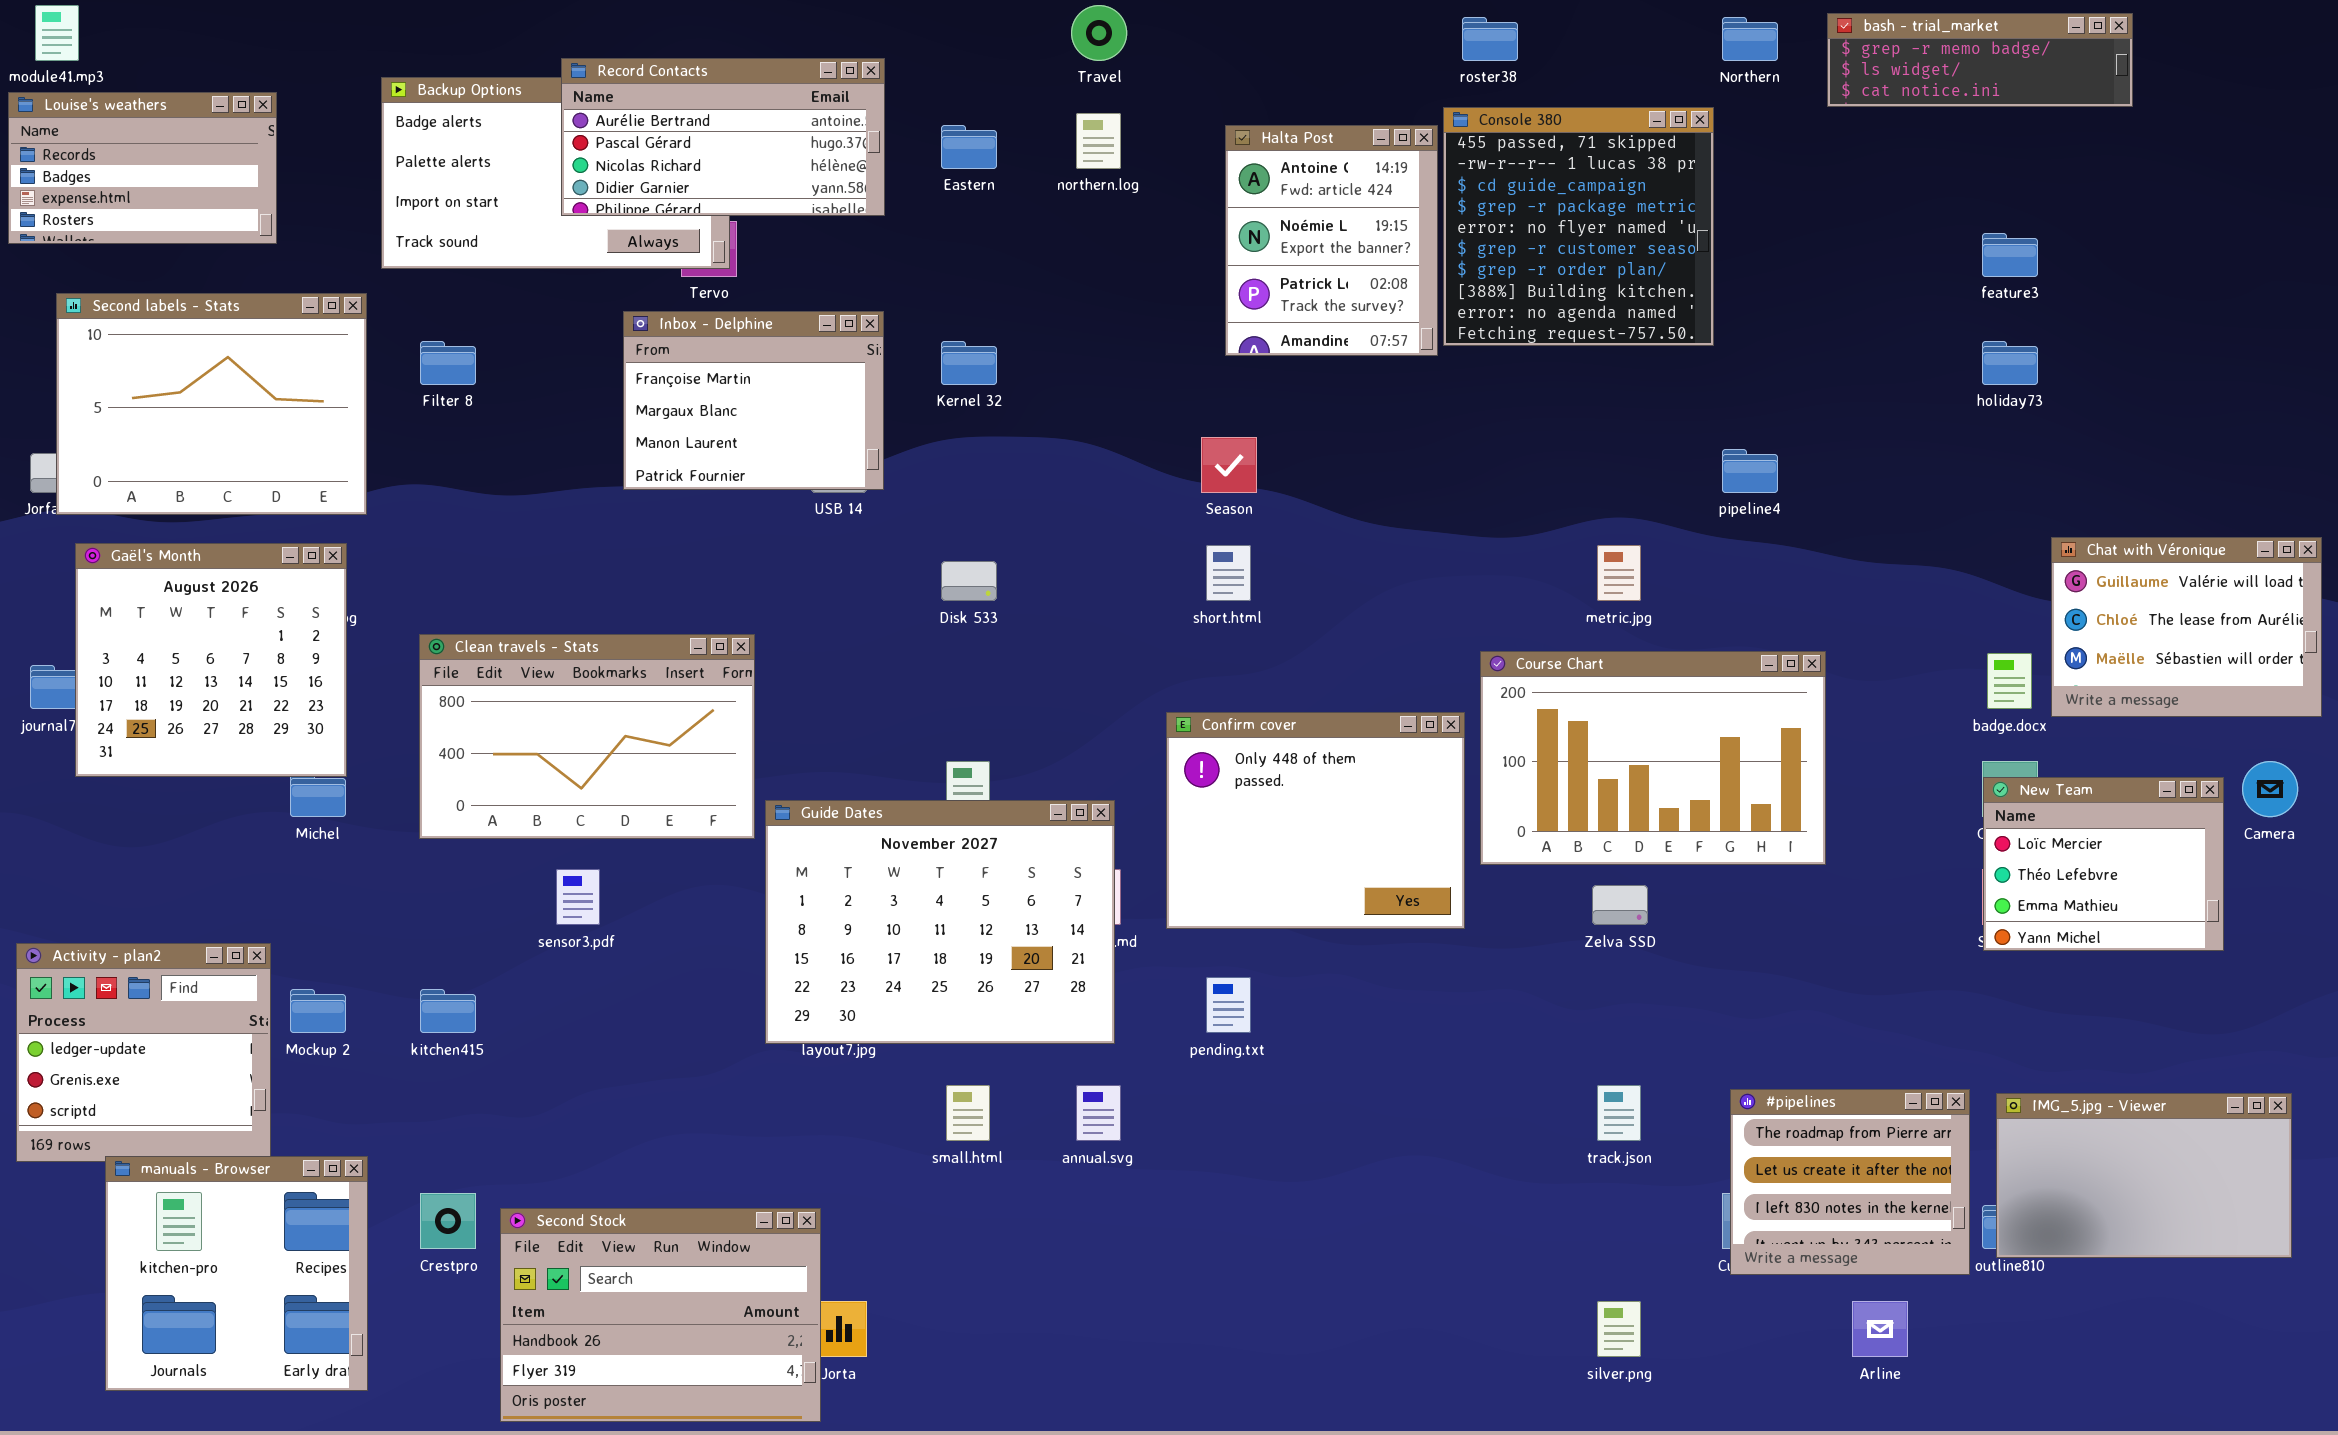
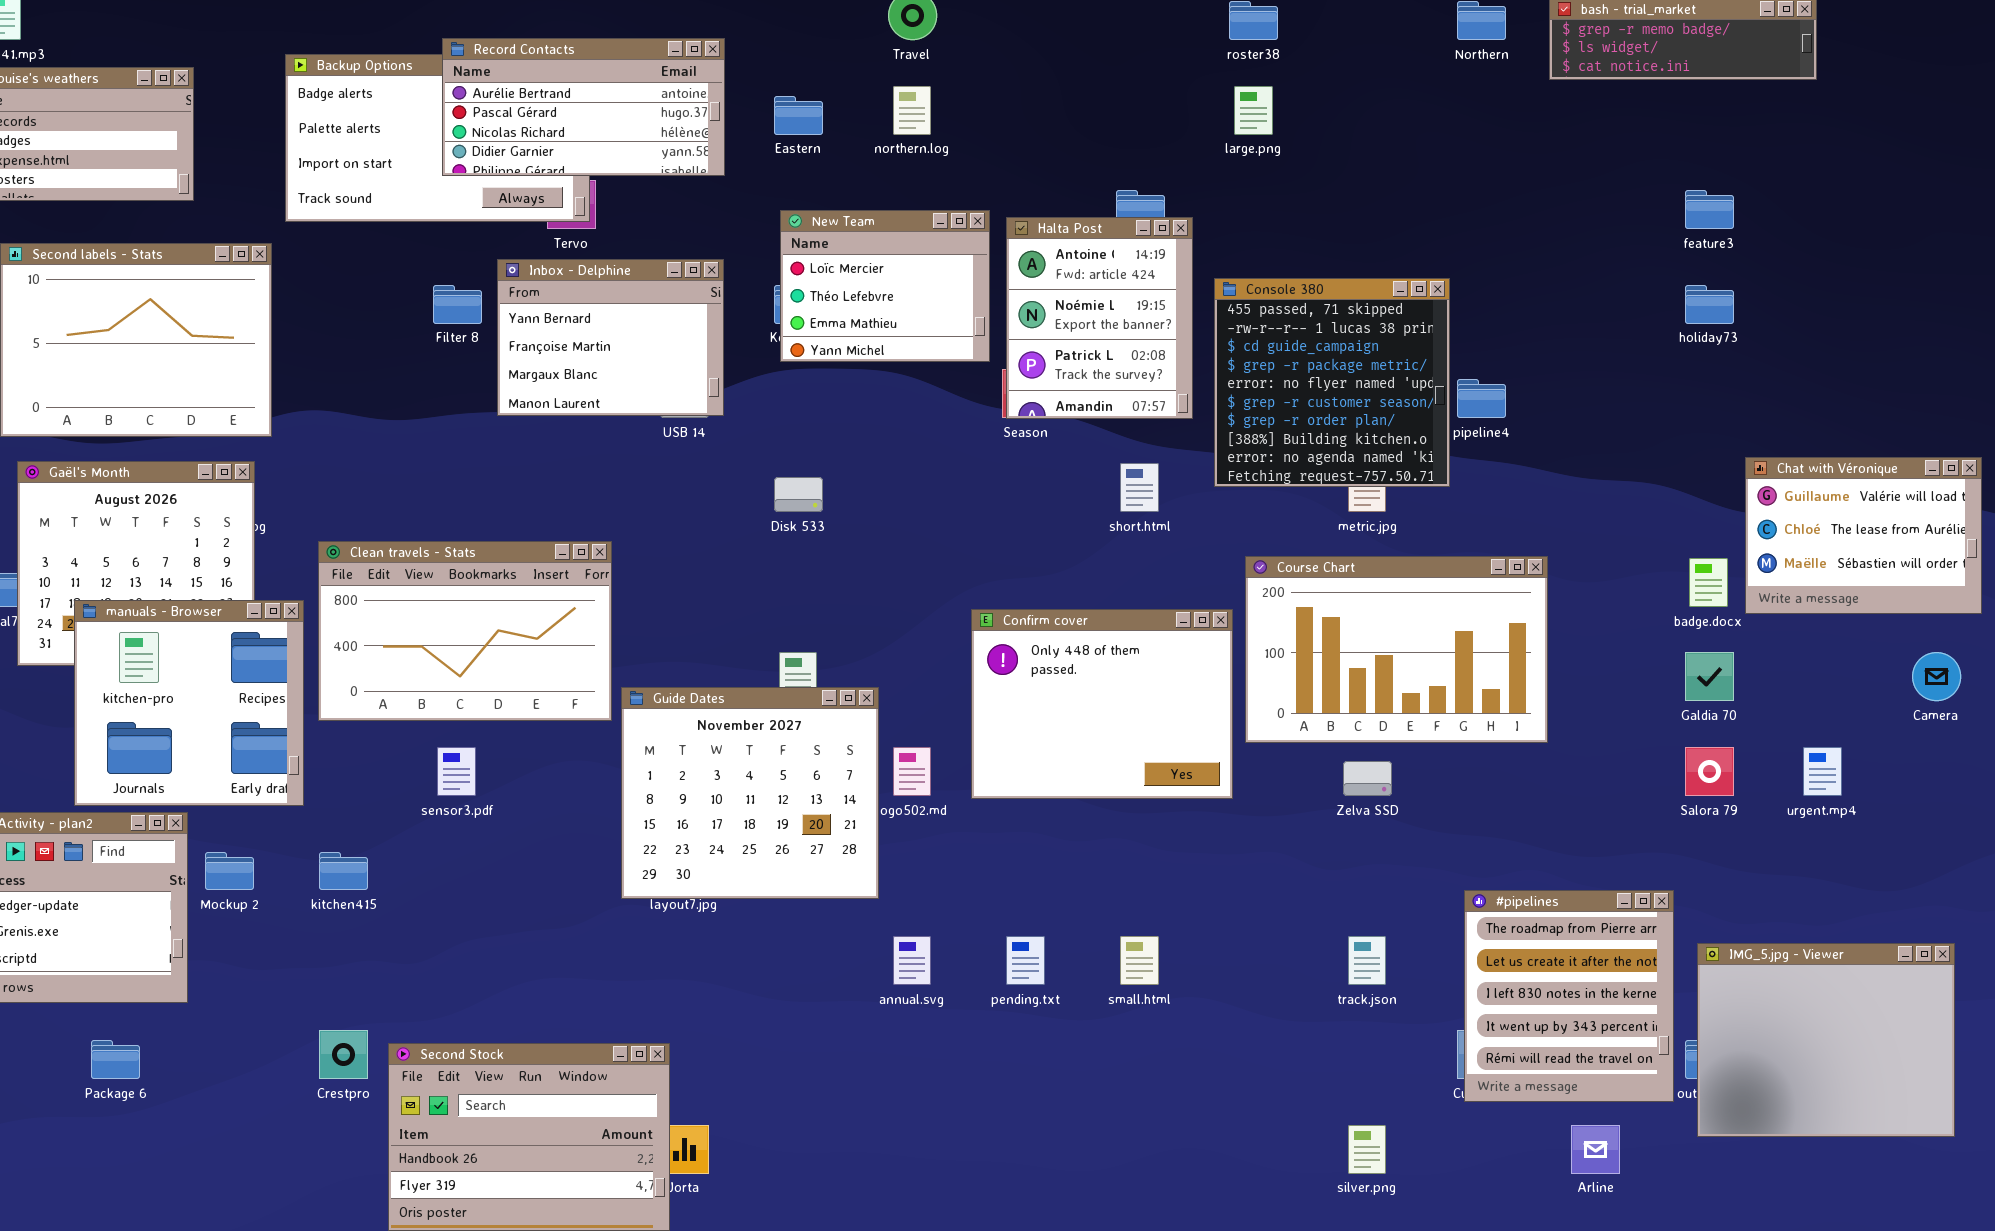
Console 380: [1443,107,1714,346] -> [1214,278,1450,487], moved
Halta Post: [1225,125,1438,356] -> [1006,217,1193,419], moved
Inbox - Delphine: [623,311,884,490] -> [497,259,724,416], scrolled up 1 row
Filter 8: [420,341,476,385] -> [433,285,482,324], moved
short.html: [1206,545,1251,601] -> [1120,463,1159,512], moved
New Team: [1983,777,2224,951] -> [780,210,990,362], moved
Guide Dates: [765,800,1115,1044] -> [621,687,879,899], resized
pending.txt: [1206,977,1251,1033] -> [1006,936,1045,985], moved
small.html: [946,1085,990,1141] -> [1120,936,1159,985], moved
#pipelines: [1730,1089,1970,1275] -> [1464,890,1674,1102], resized
IMG_5.jpg - Viewer: [1996,1093,2292,1258] -> [1697,943,1955,1137], resized
manuals - Browser: [105,1156,368,1391] -> [74,600,304,806], moved

